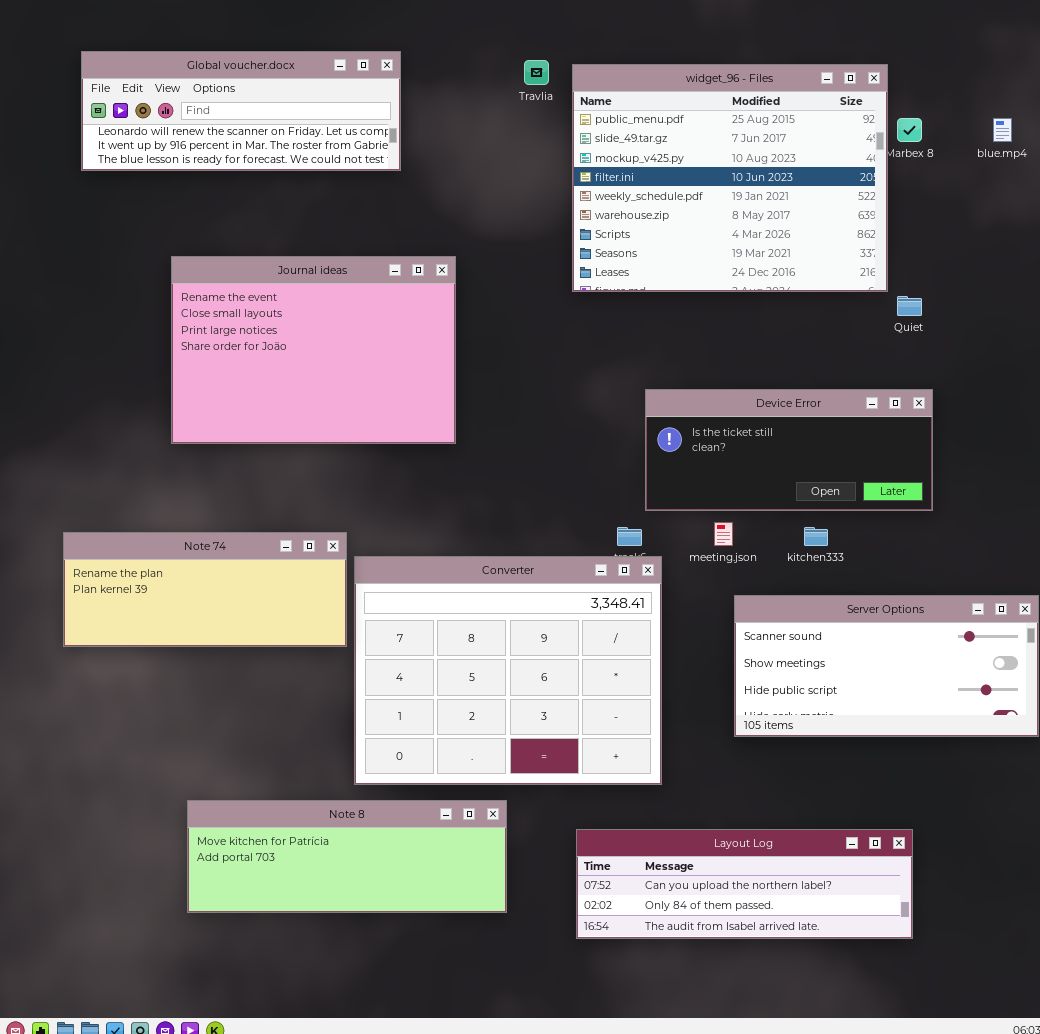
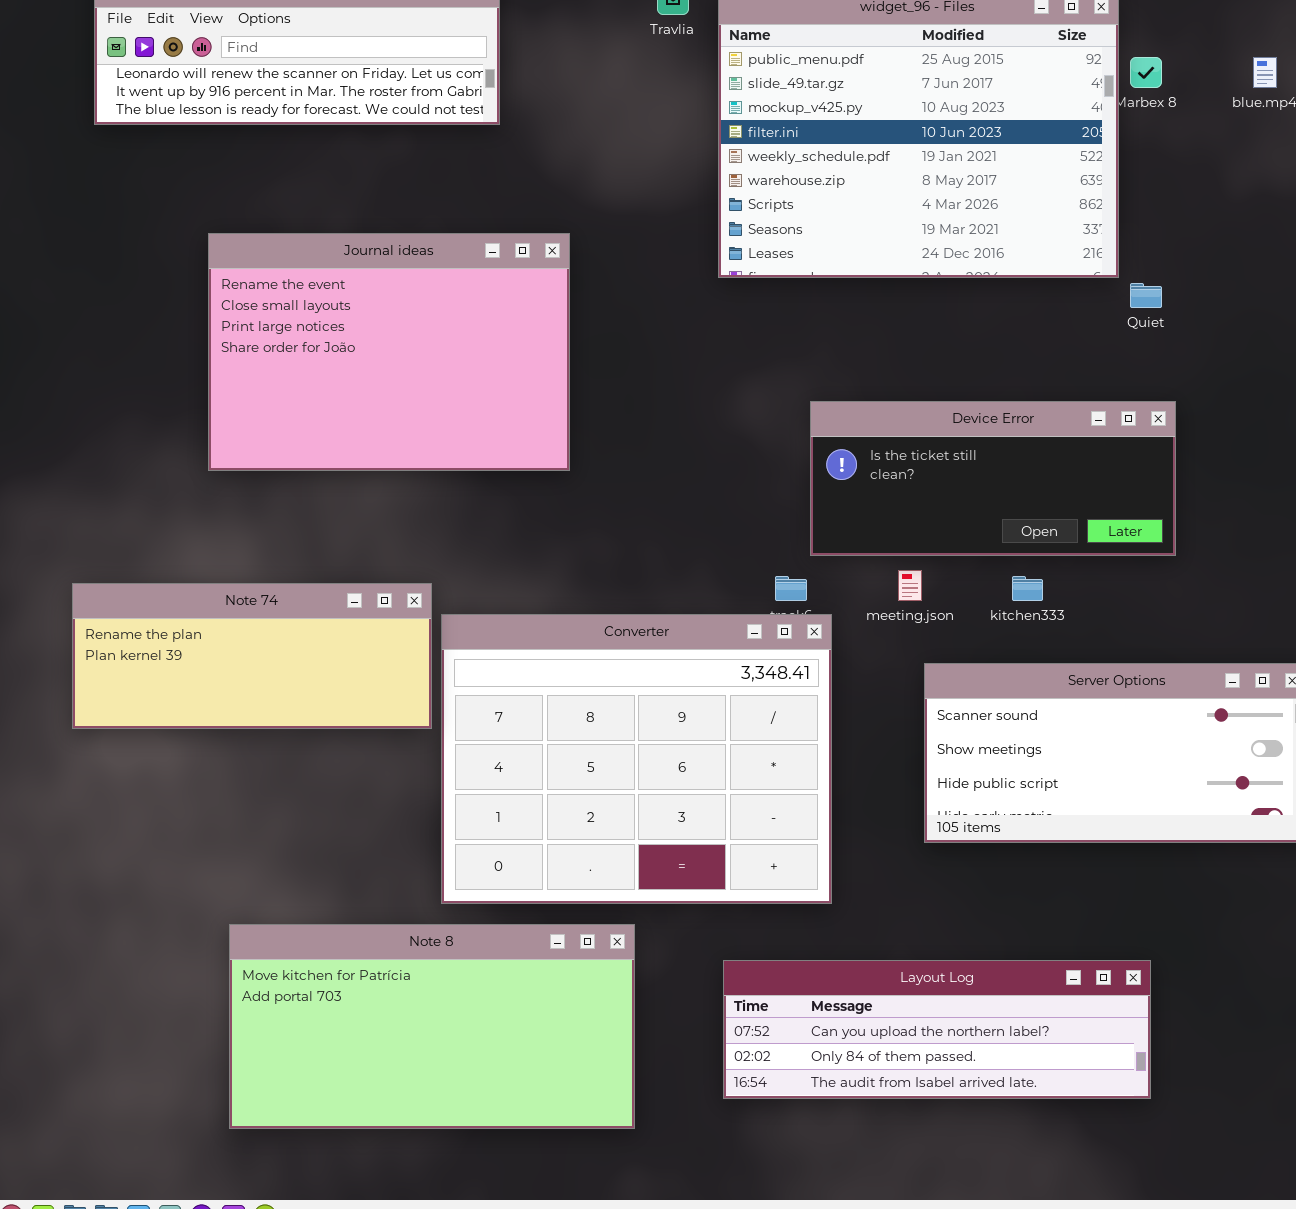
Note 8: [187,800,507,913] -> [229,924,635,1129], resized

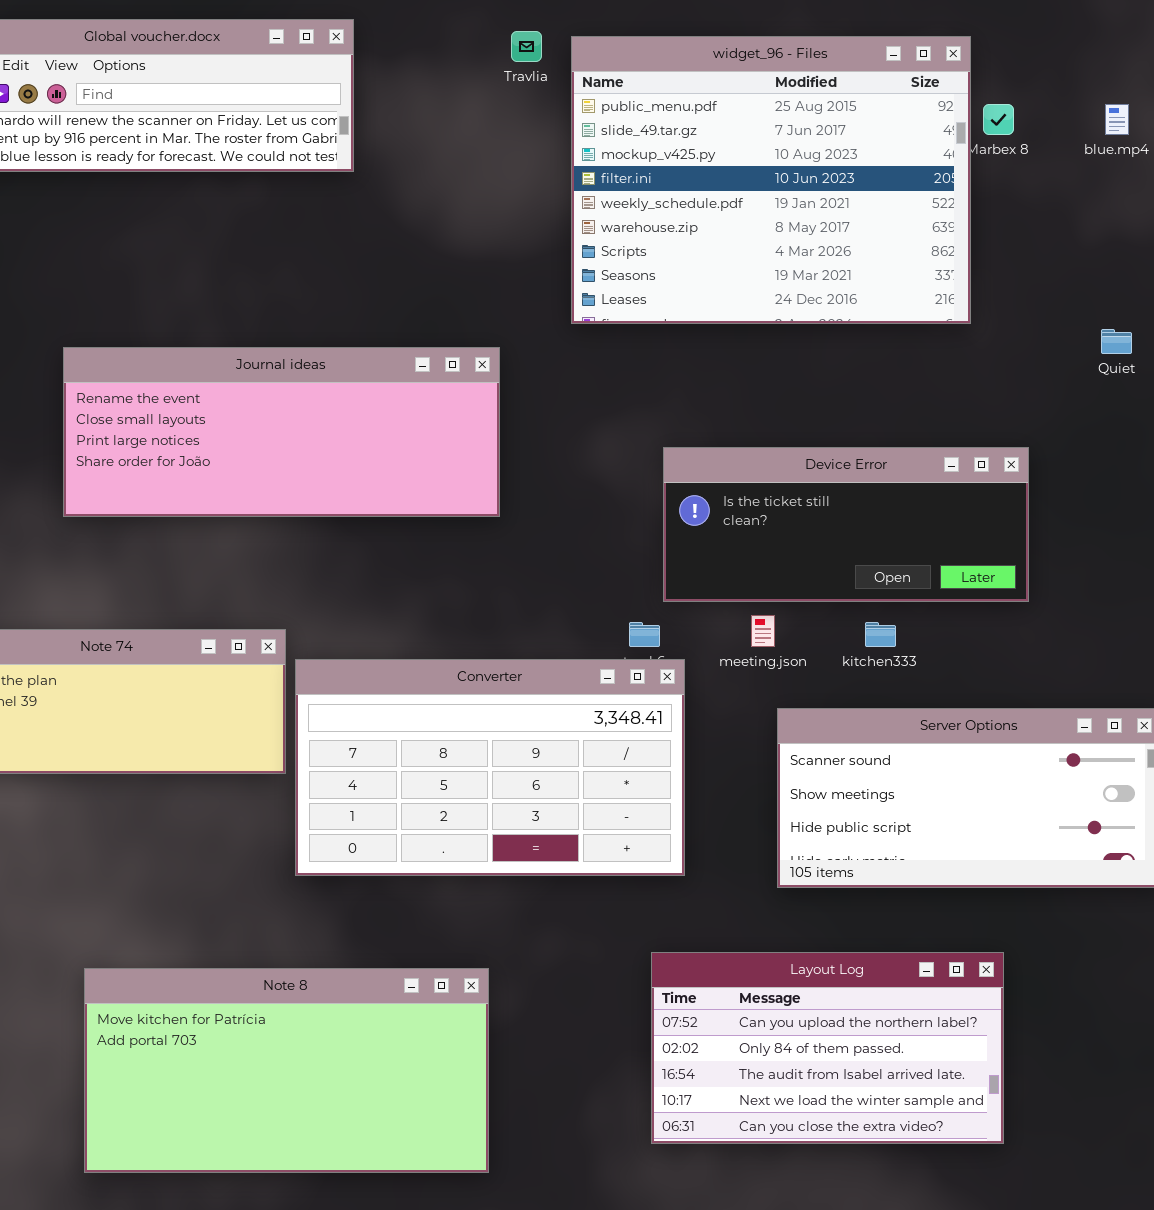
Journal ideas: [208,233,570,471] -> [63,347,500,517], resized
Quiet: [1130,283,1162,308] -> [1101,329,1132,354], moved
Converter: [441,614,832,904] -> [295,659,685,876], resized
Layout Log: [723,960,1151,1099] -> [651,952,1004,1144], resized

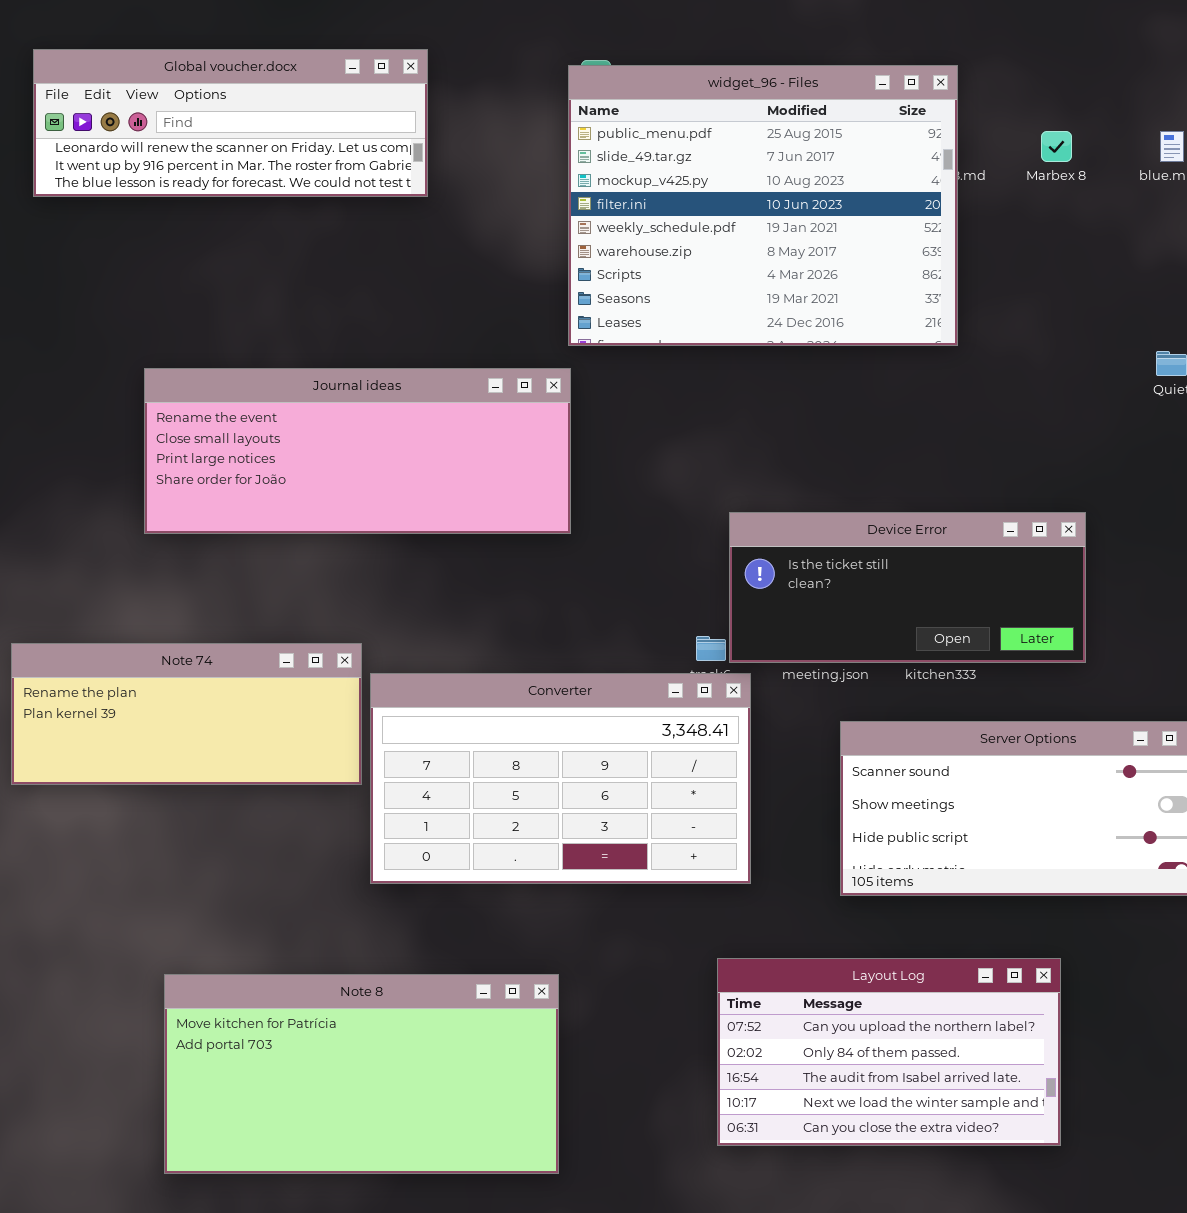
widget_96 - Files: [571,36,971,324] -> [568,65,958,346], moved
Device Error: [663,447,1029,602] -> [729,512,1086,663], moved

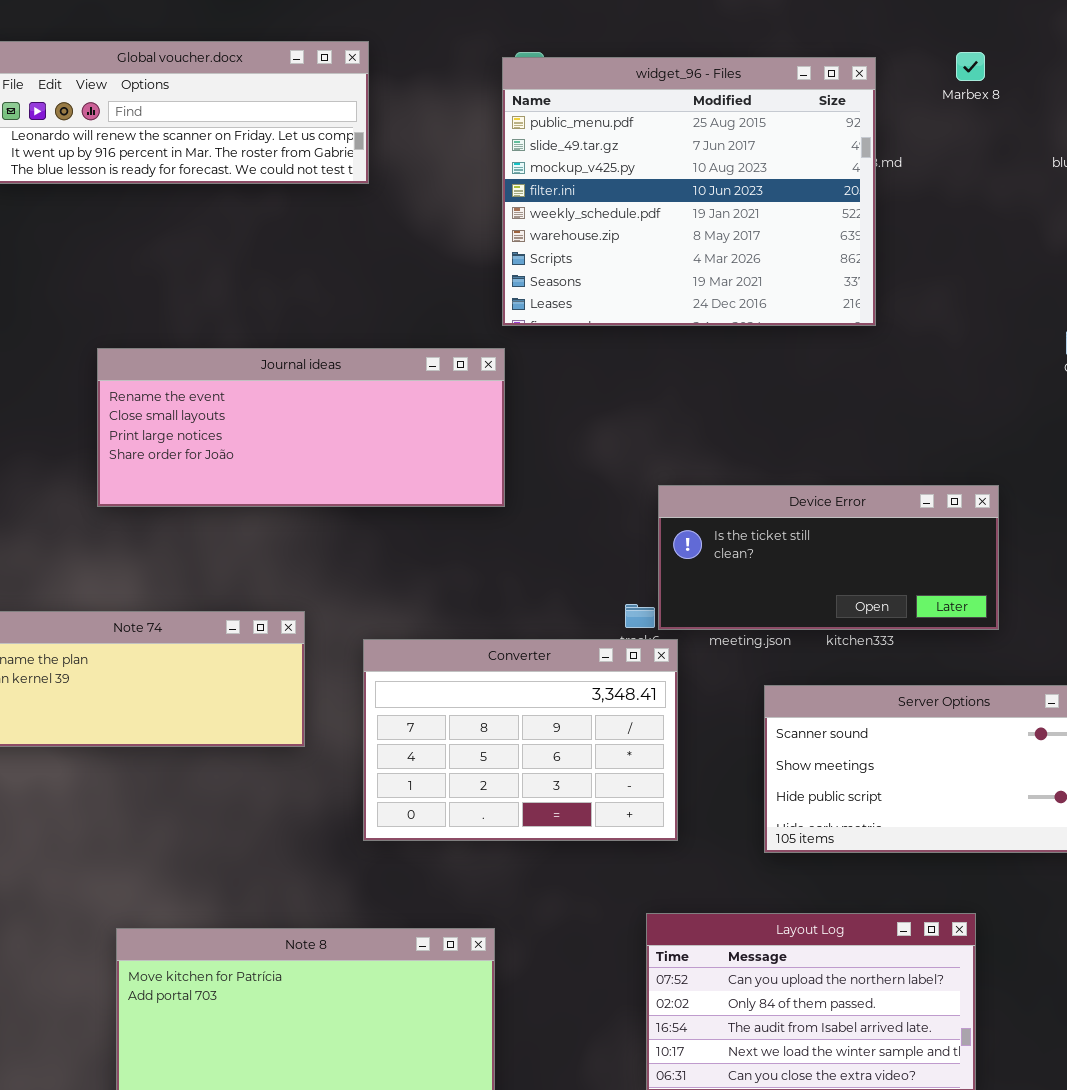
Marbex 8: [1041,131,1072,162] -> [956,52,985,81], moved
Converter: [370,673,751,884] -> [363,639,678,841], resized

